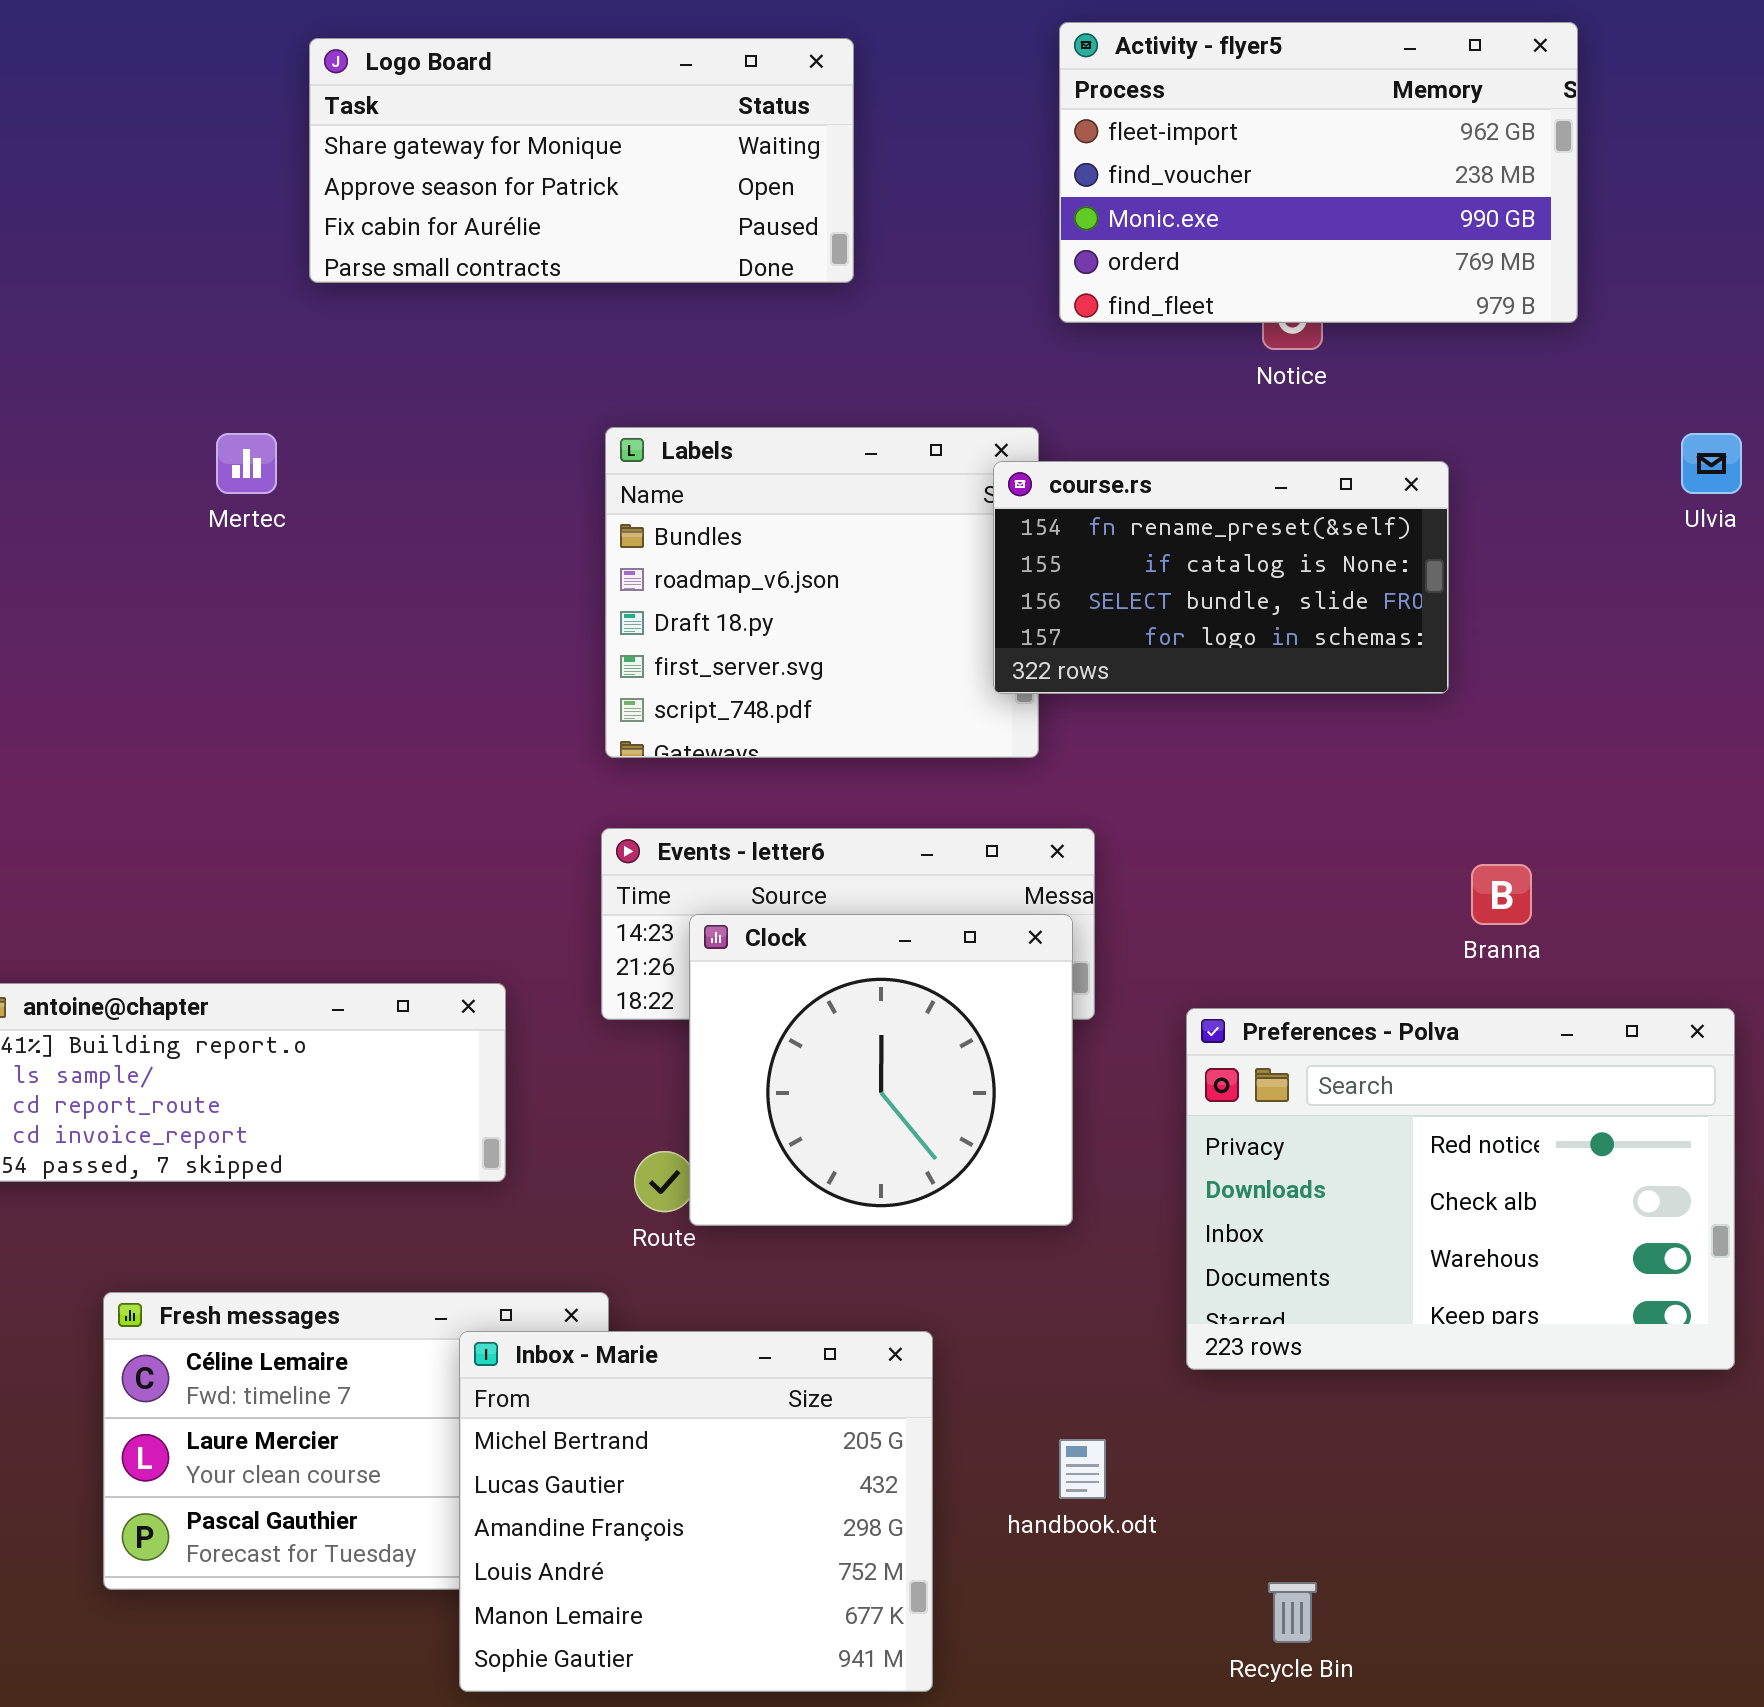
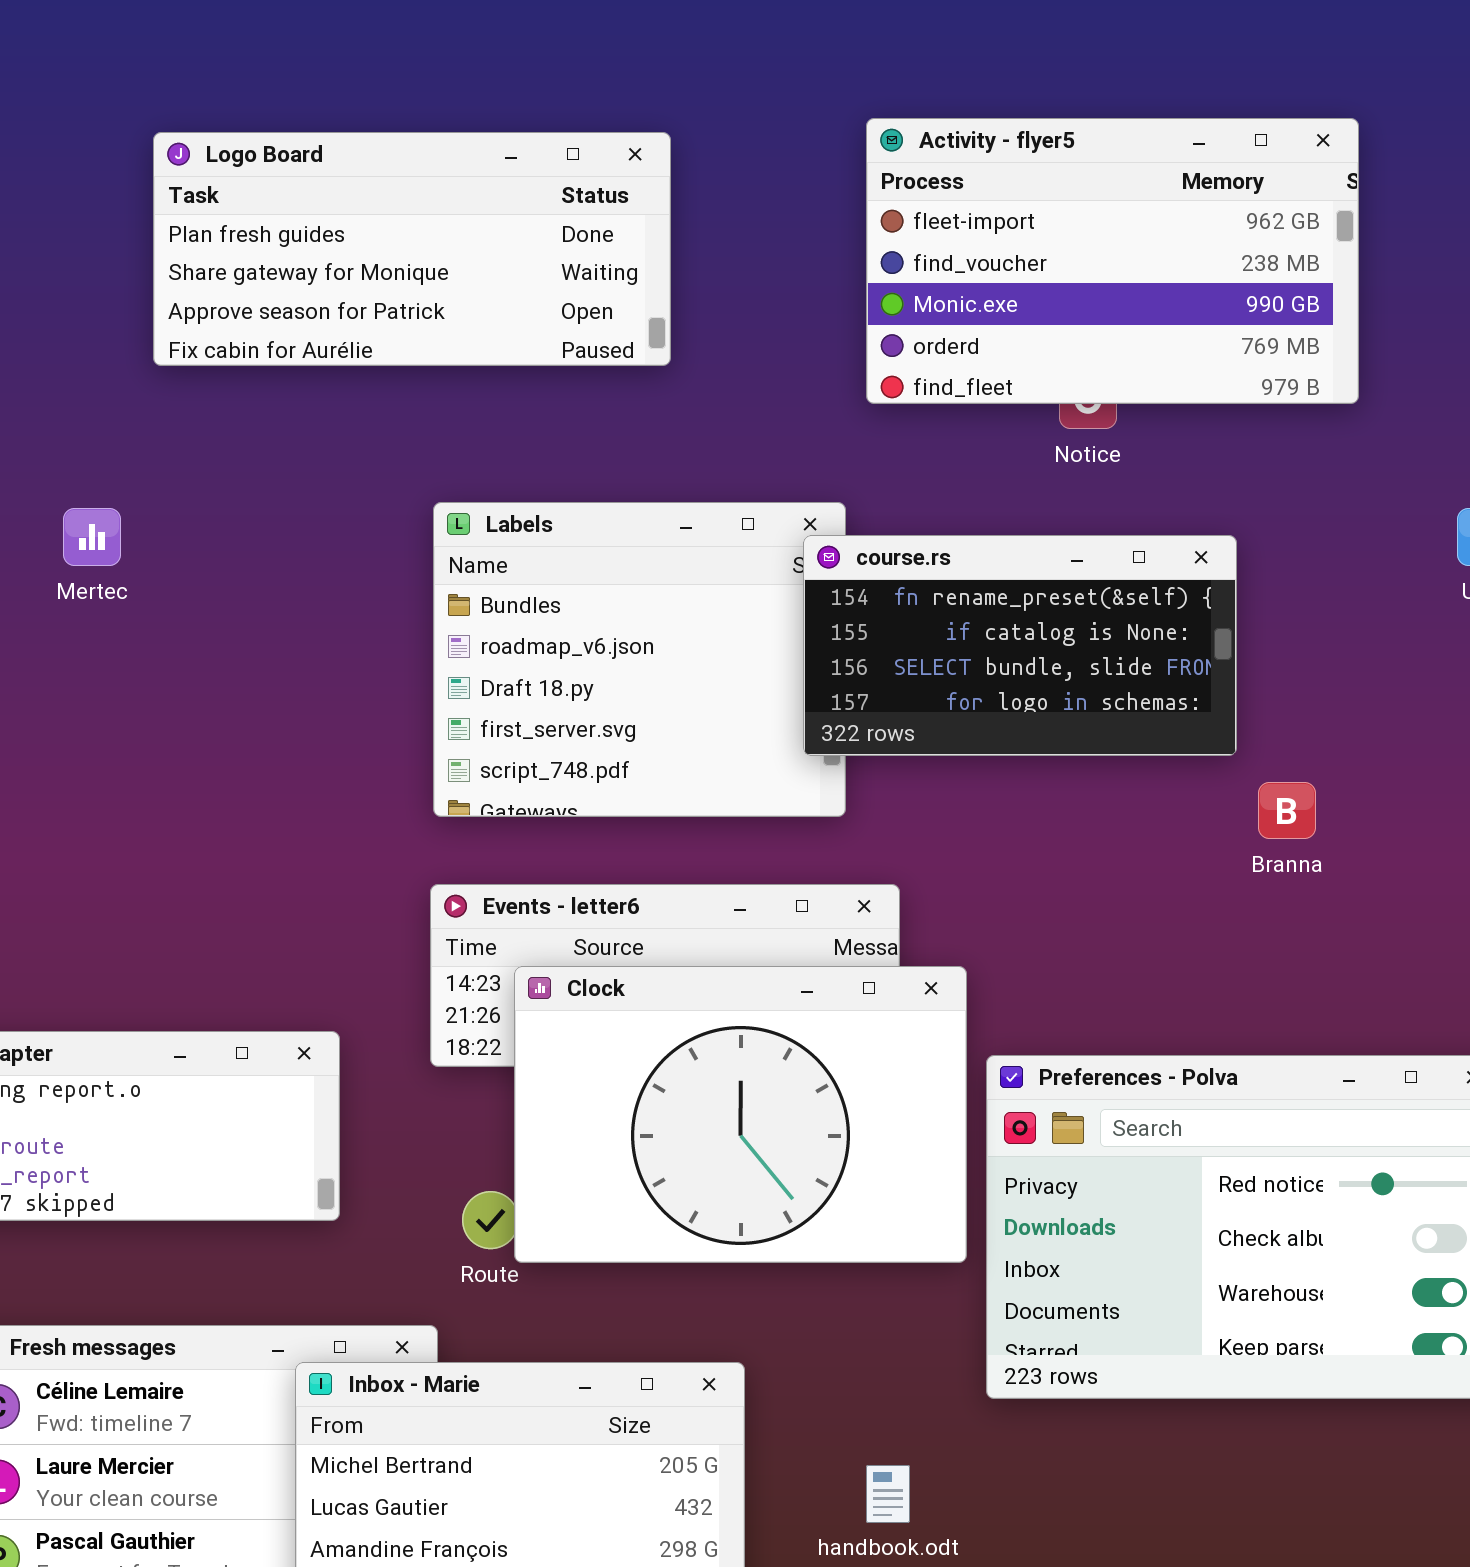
Logo Board: [309,38,854,283] -> [153,132,671,366], scrolled up 1 row
Branna: [1471,864,1532,925] -> [1258,782,1316,839], moved
Clock: [689,914,1073,1226] -> [514,966,967,1263], resized

